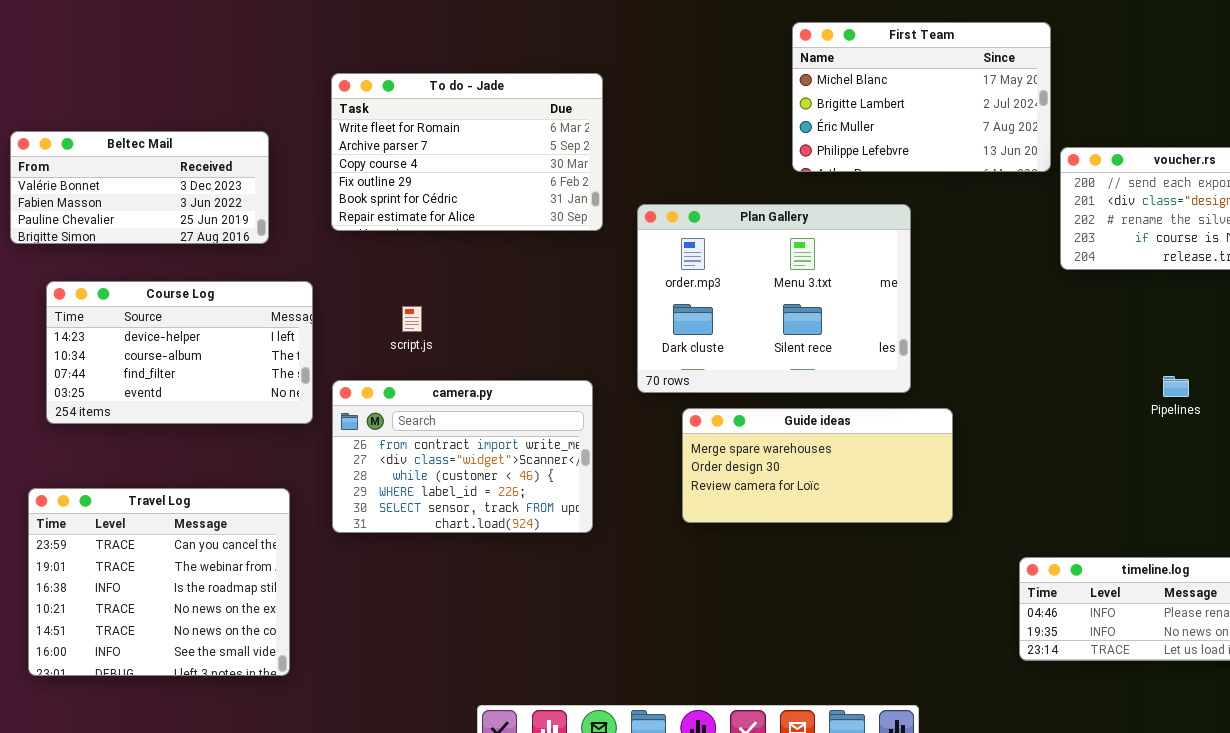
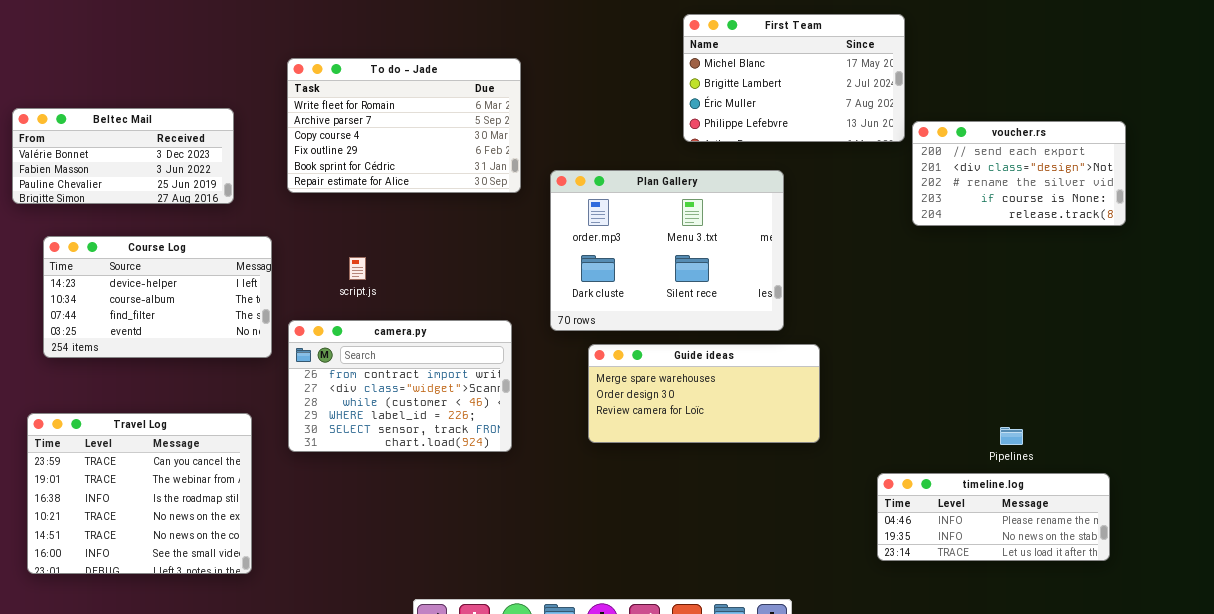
Pipelines: [1163,376,1189,397] -> [1000,427,1023,445], moved

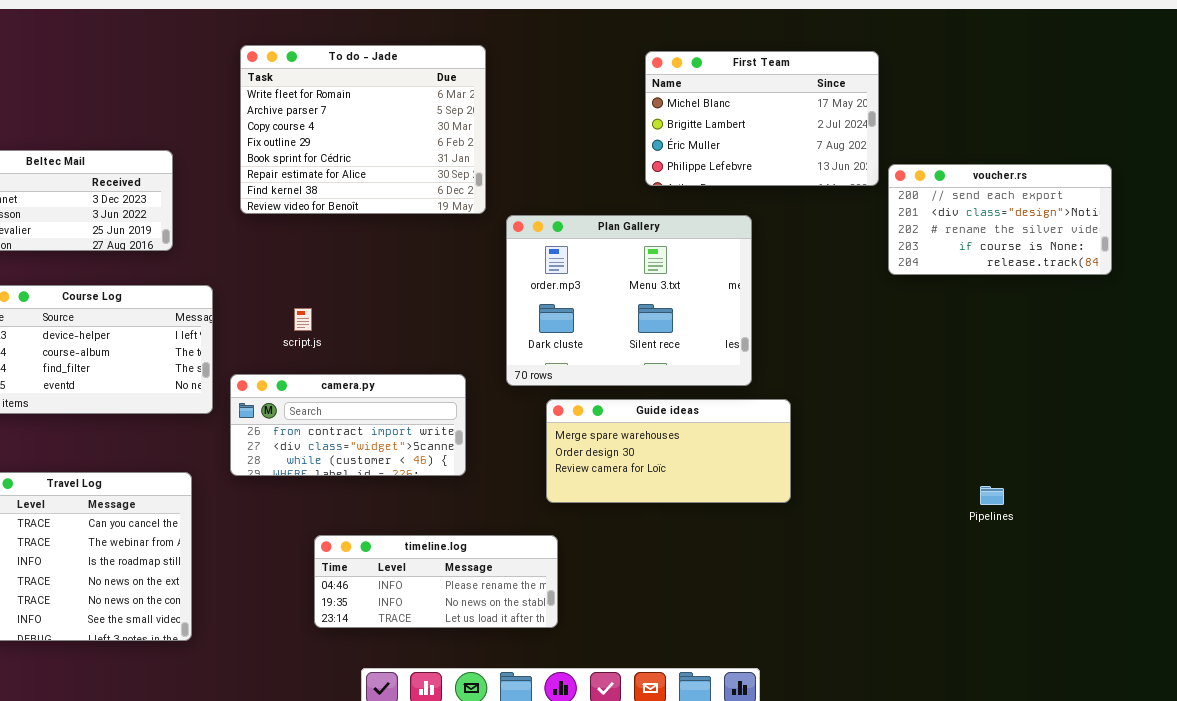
To do - Jade: [287,58,521,193] -> [240,45,486,214], moved, resized
camera.py: [288,320,512,452] -> [230,374,466,476], resized
timeline.log: [877,473,1110,561] -> [314,535,558,628], moved

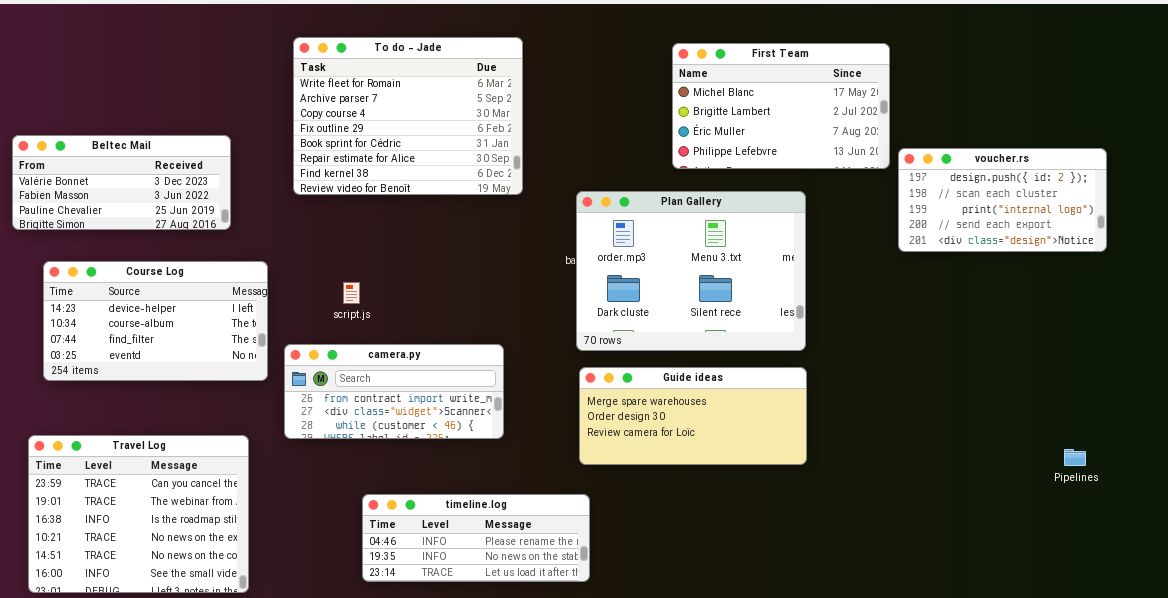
voucher.rs: [888,164,1112,275] -> [898,148,1107,252], scrolled up 3 rows
Plan Gallery: [506,215,752,386] -> [576,191,806,351], moved
Pipelines: [980,486,1004,505] -> [1064,449,1086,466], moved

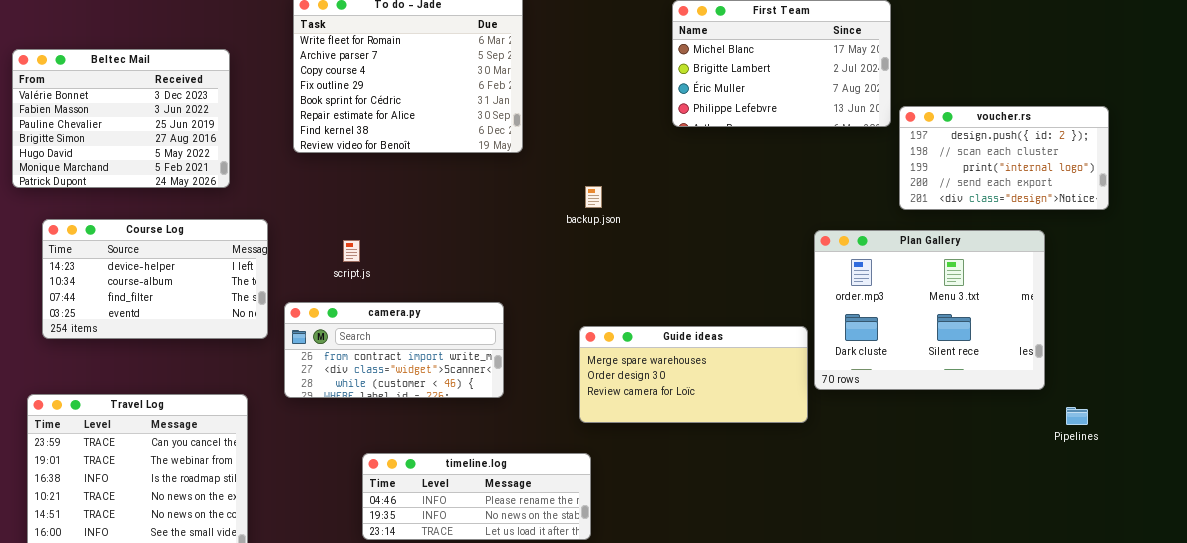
Beltec Mail: [12,135,231,230] -> [12,49,230,188], resized
Plan Gallery: [576,191,806,351] -> [814,230,1045,390], moved

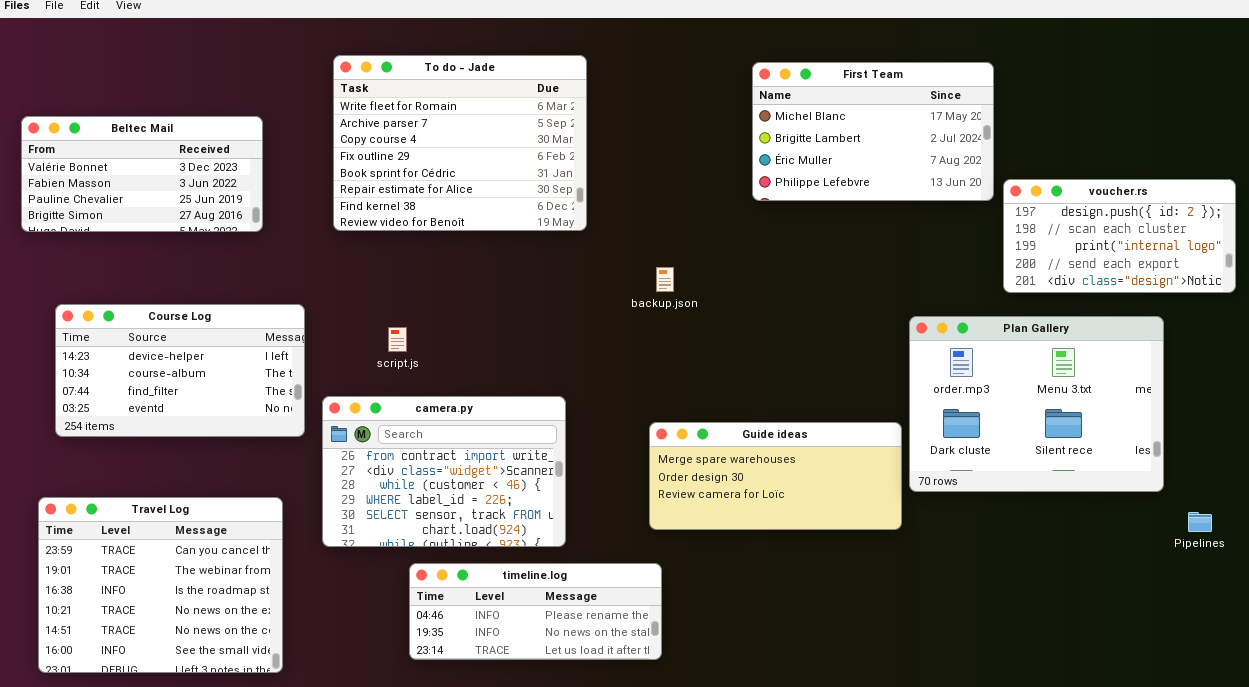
Beltec Mail: [12,49,230,188] -> [21,116,263,232], resized
camera.py: [284,302,504,398] -> [322,396,566,547], resized

